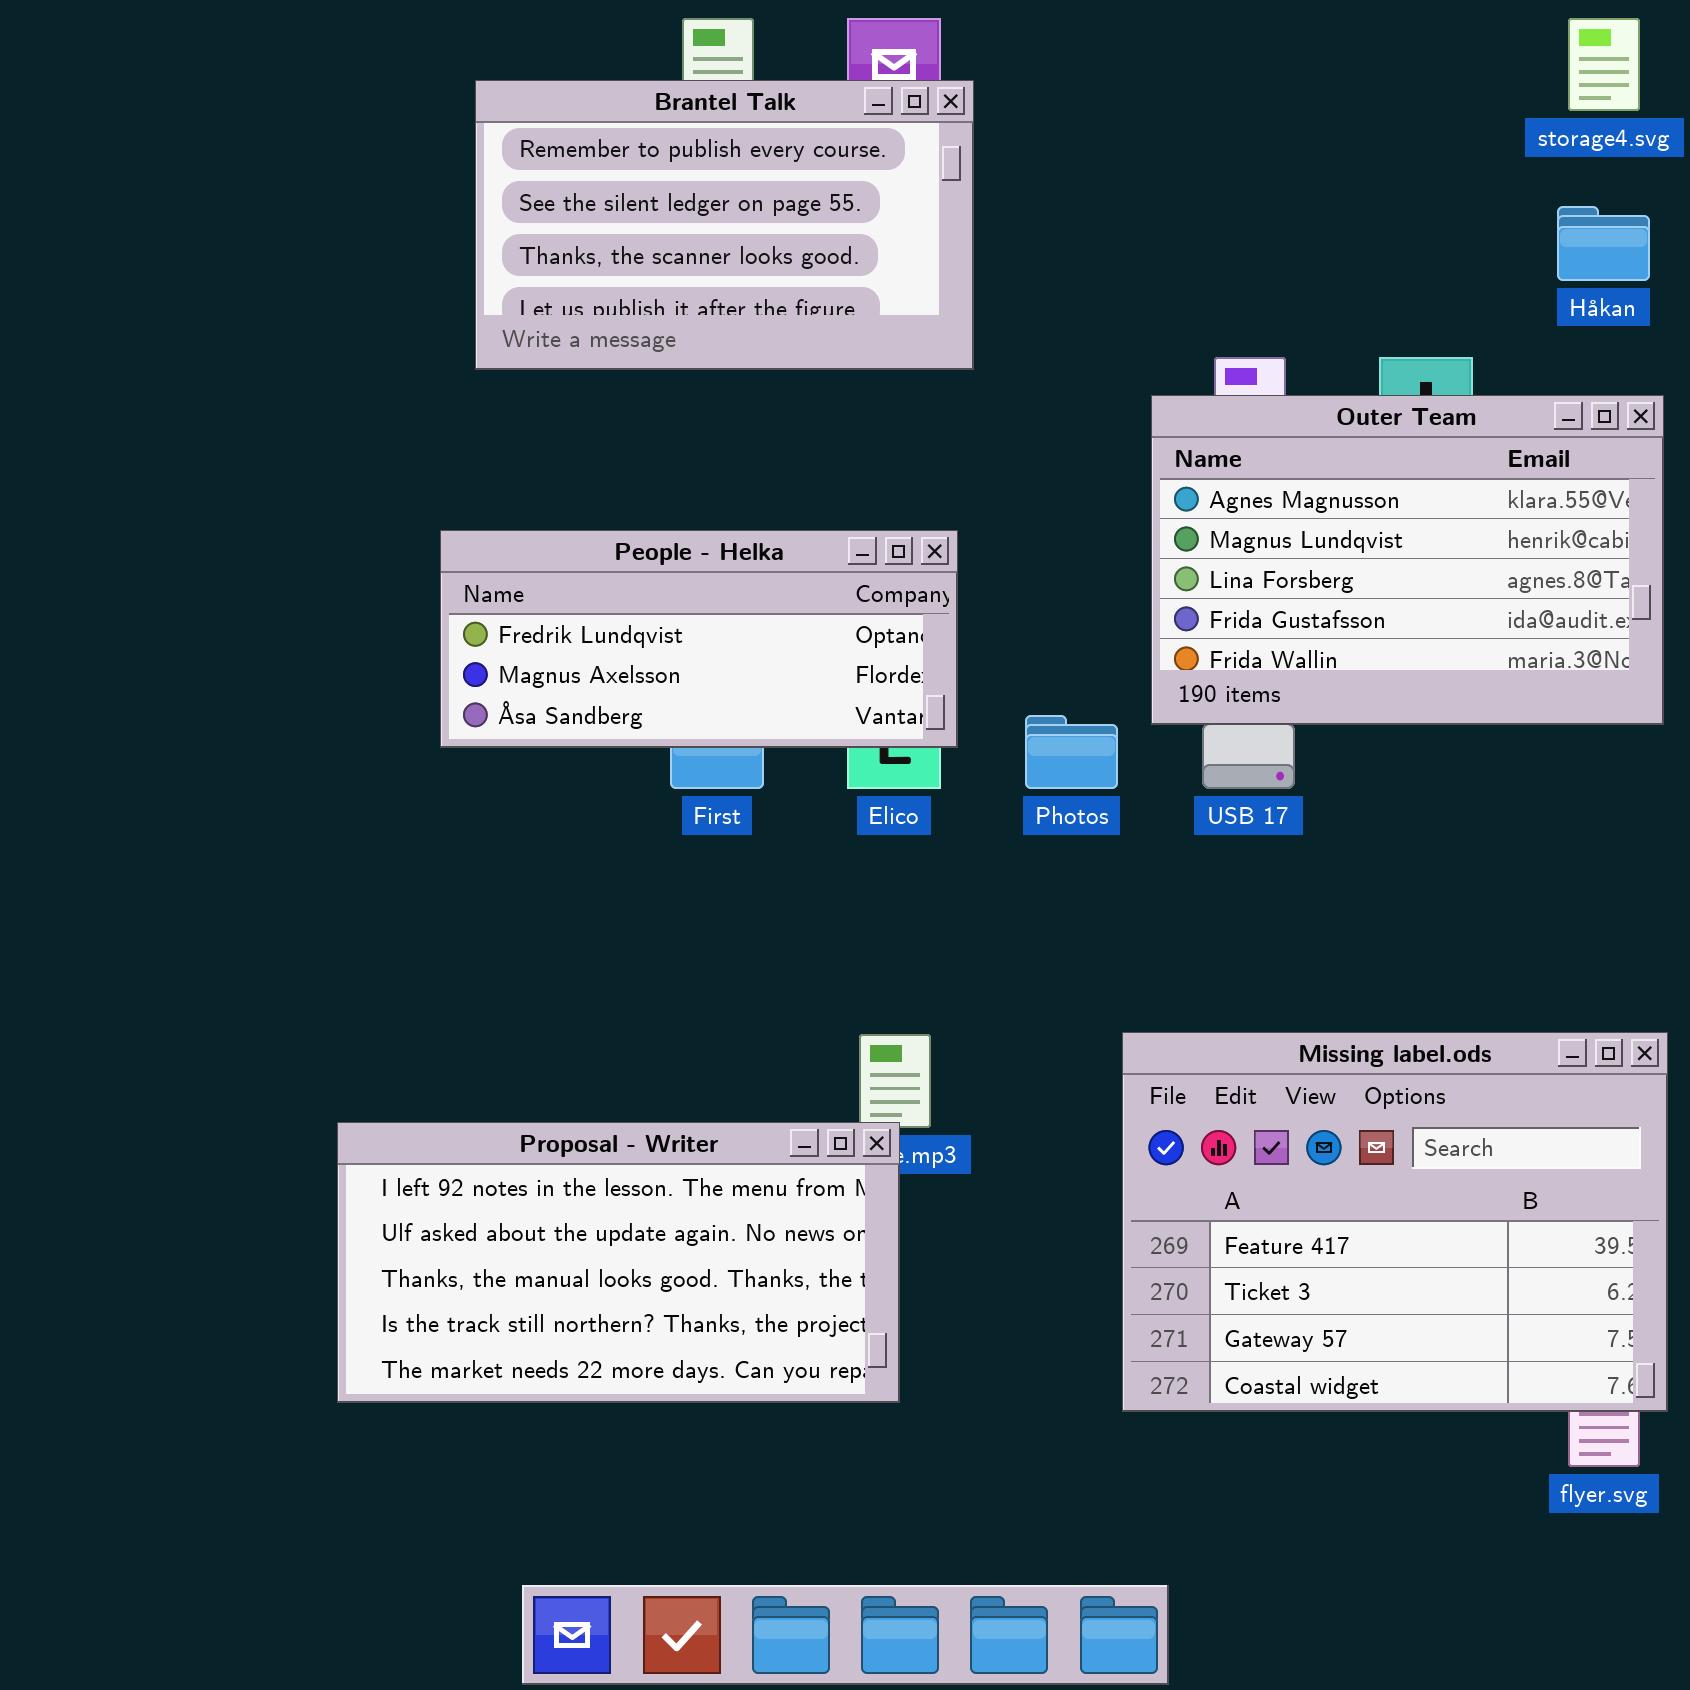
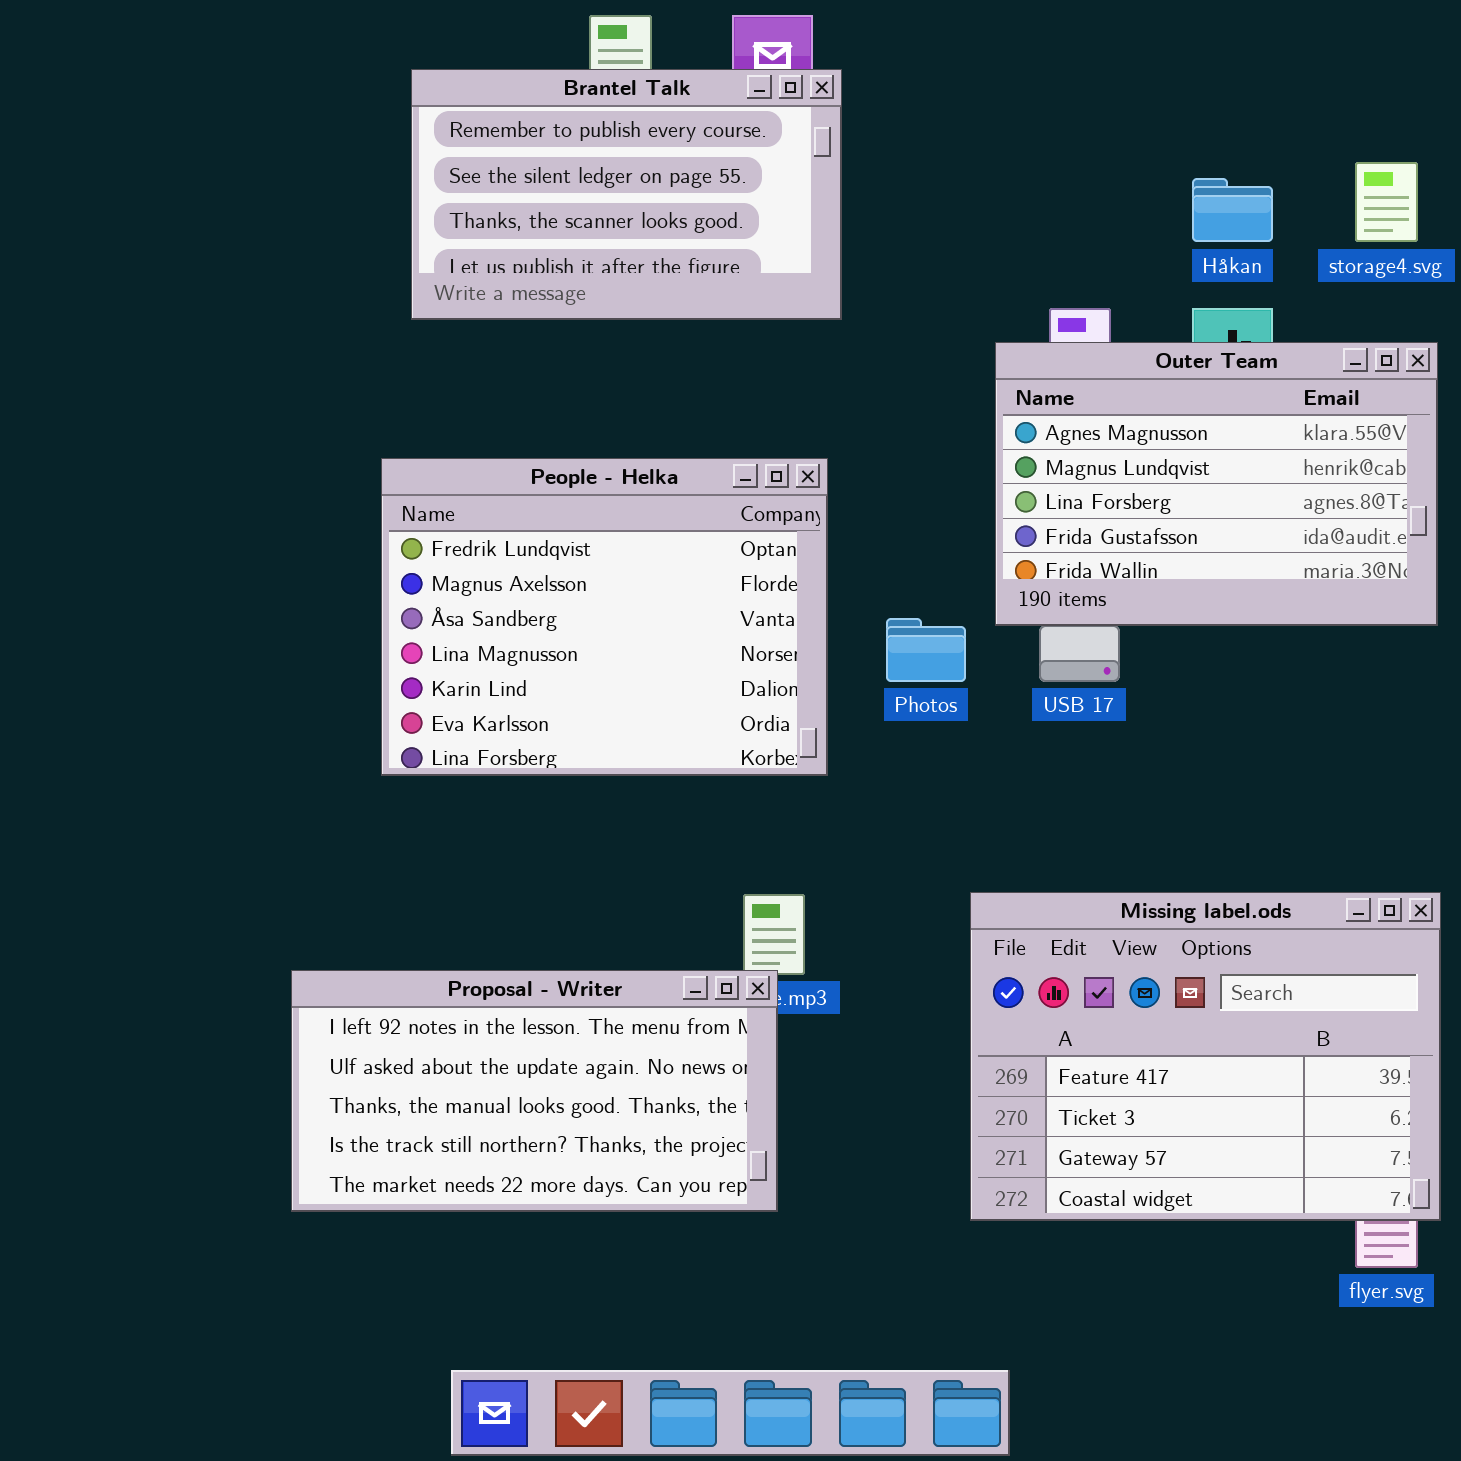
storage4.svg: [1568,18,1640,111] -> [1355,162,1418,242], moved
Håkan: [1557,206,1650,281] -> [1192,178,1273,242], moved
People - Helka: [440,530,958,748] -> [381,458,828,776], resized

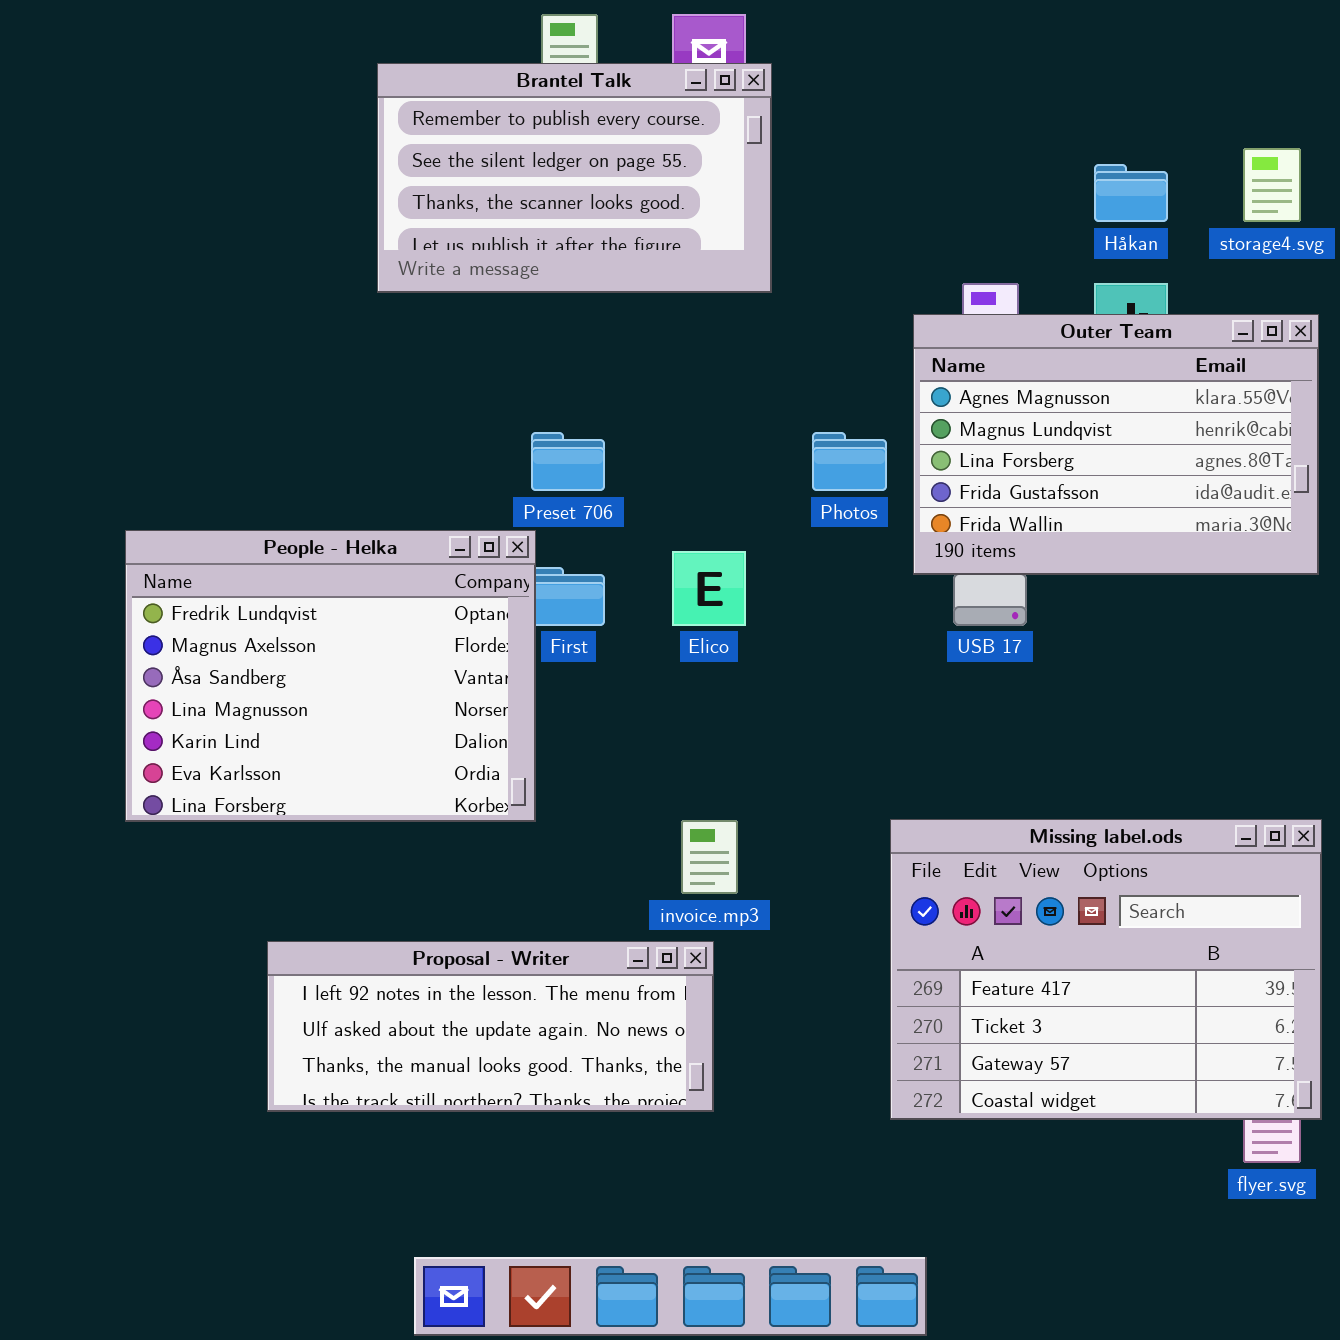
People - Helka: [381,458,828,776] -> [125,530,536,822], moved
Photos: [886,618,966,682] -> [812,432,887,491], moved
Proposal - Writer: [291,970,778,1212] -> [267,941,714,1112], resized

